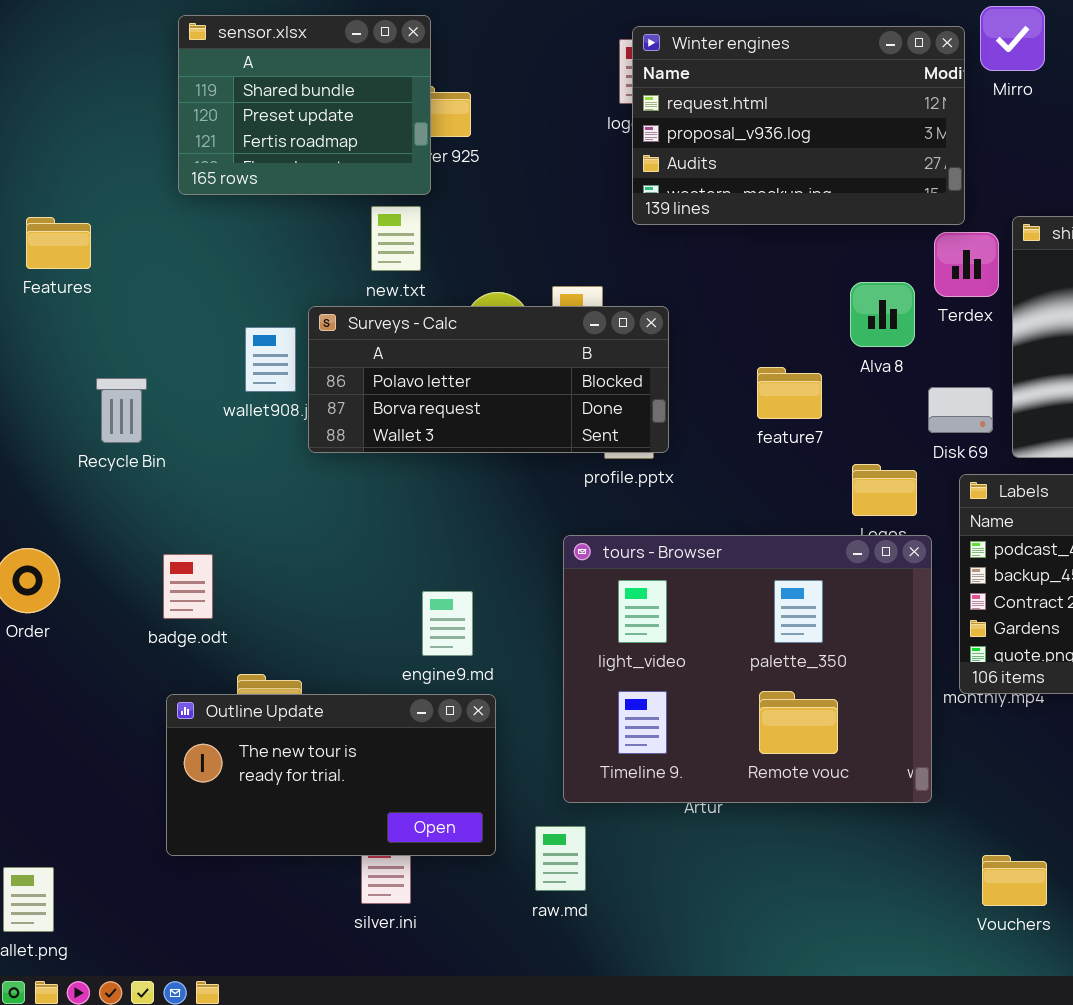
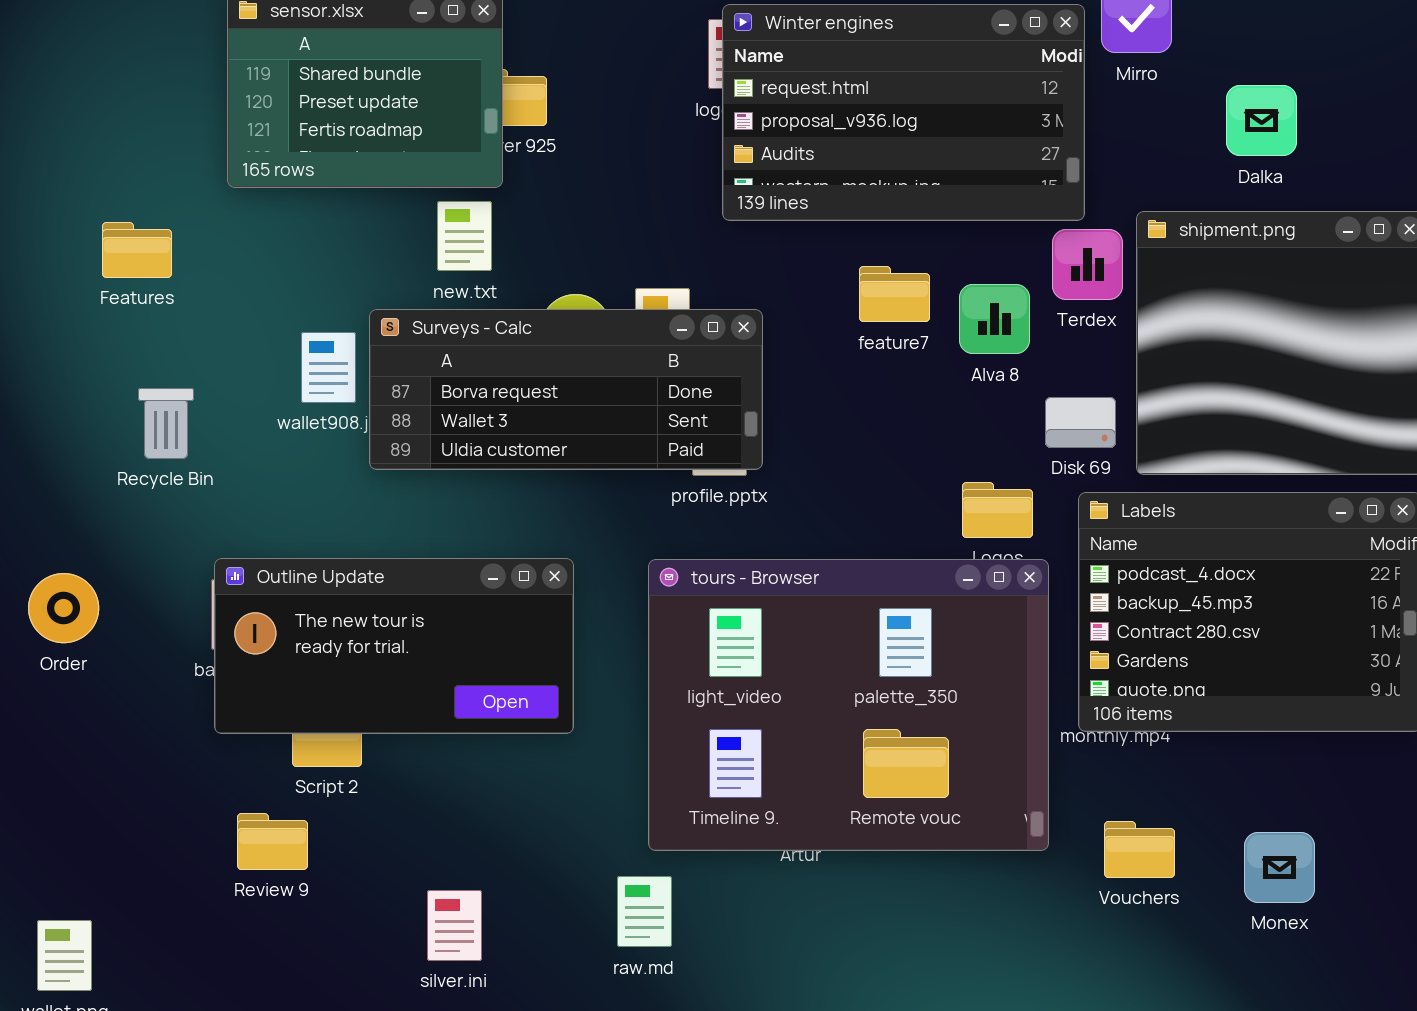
Features: [26,217,91,269] -> [102,222,172,278], moved
Surveys - Calc: [308,306,669,453] -> [369,309,763,470], scrolled down 1 row
feature7: [757,367,822,419] -> [859,266,930,322], moved
Outline Update: [166,694,496,856] -> [214,558,574,734], moved
Vouchers: [982,855,1047,906] -> [1104,821,1175,878], moved

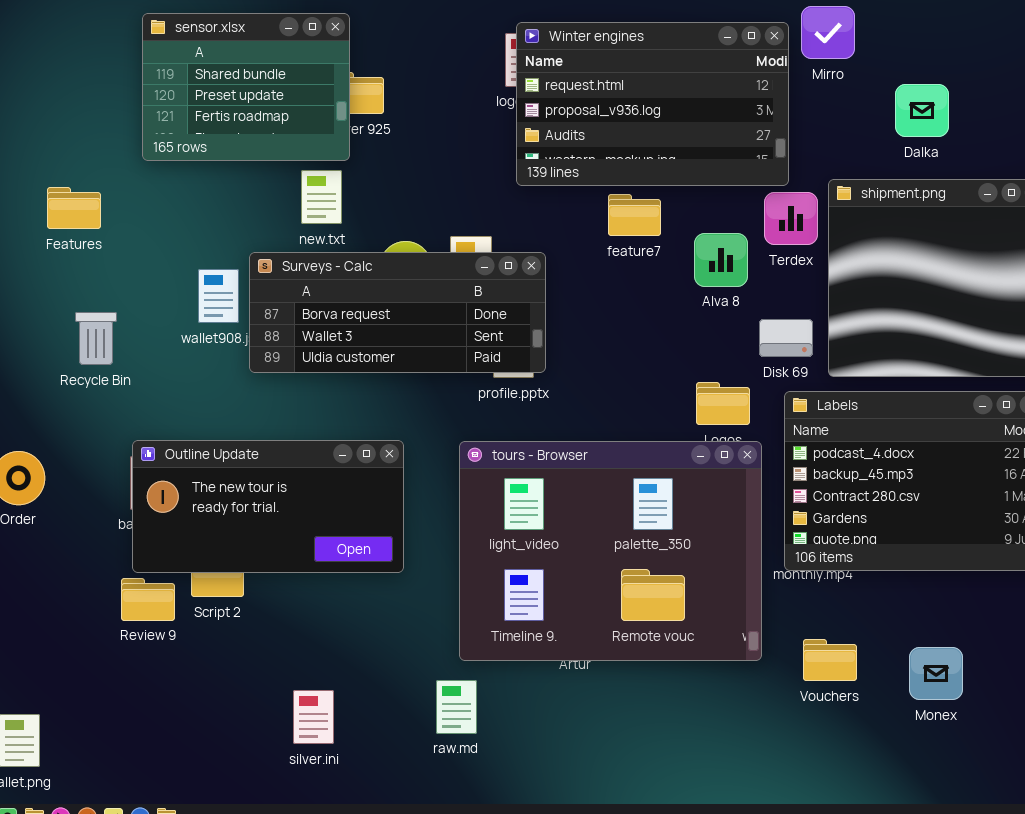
feature7: [859,266,930,322] -> [608,194,661,236], moved
Review 9: [237,813,308,870] -> [121,578,175,621], moved

